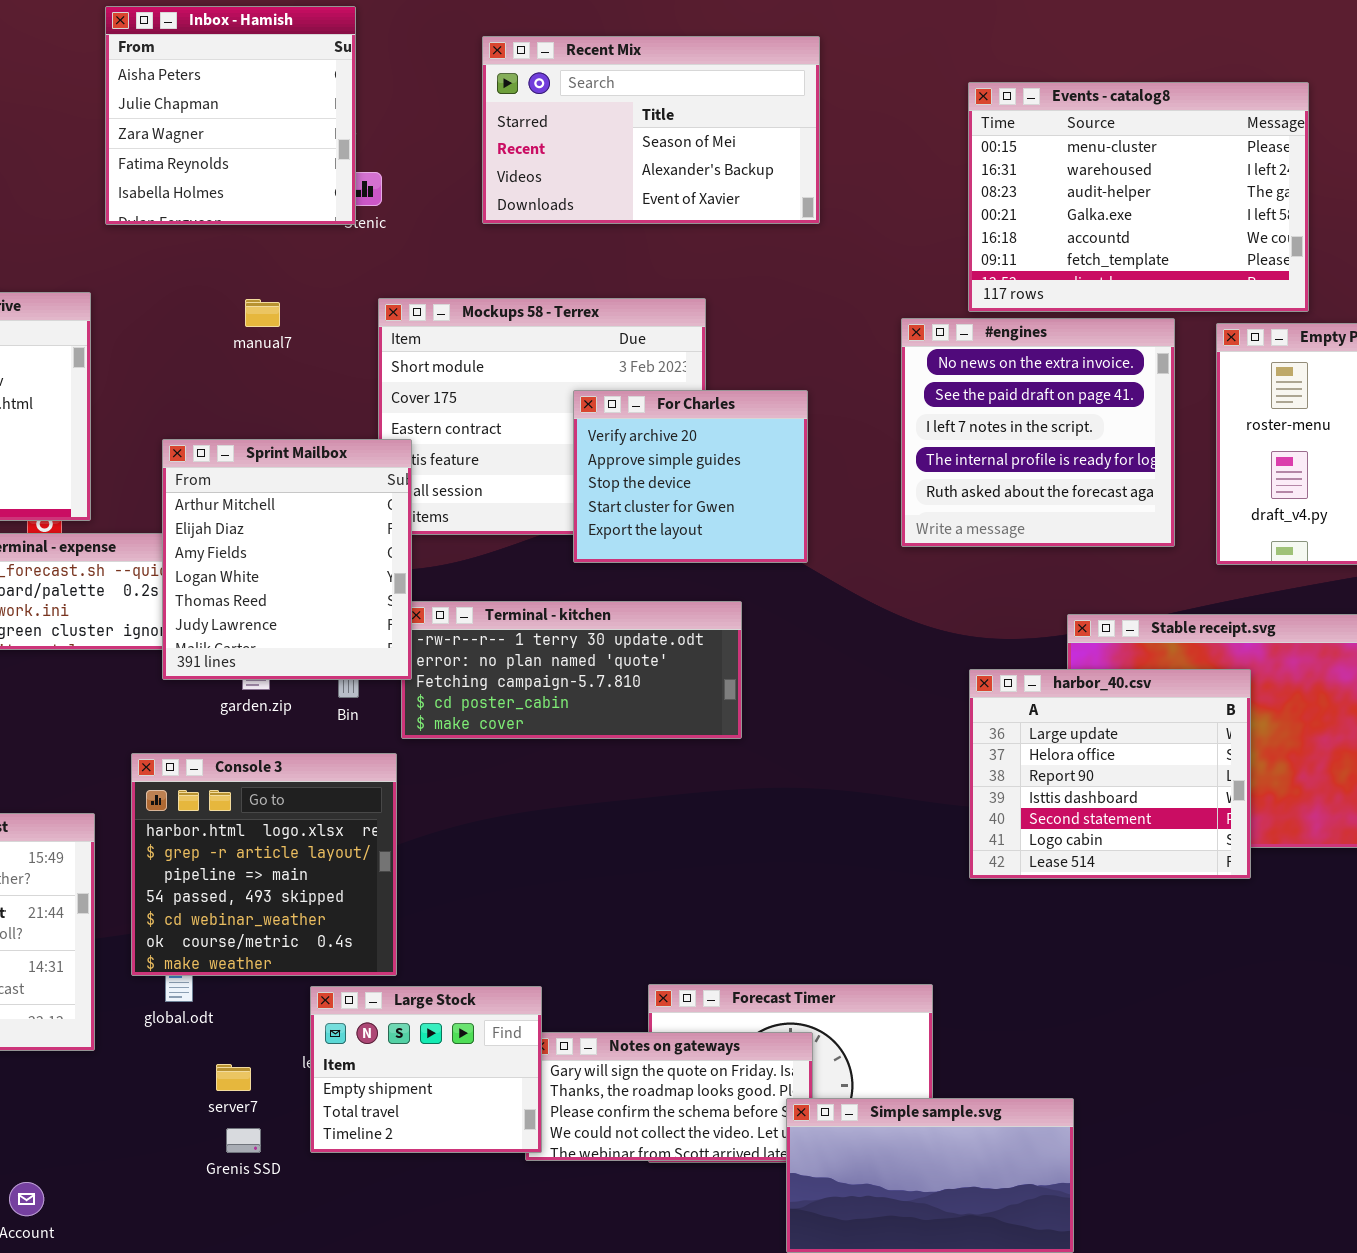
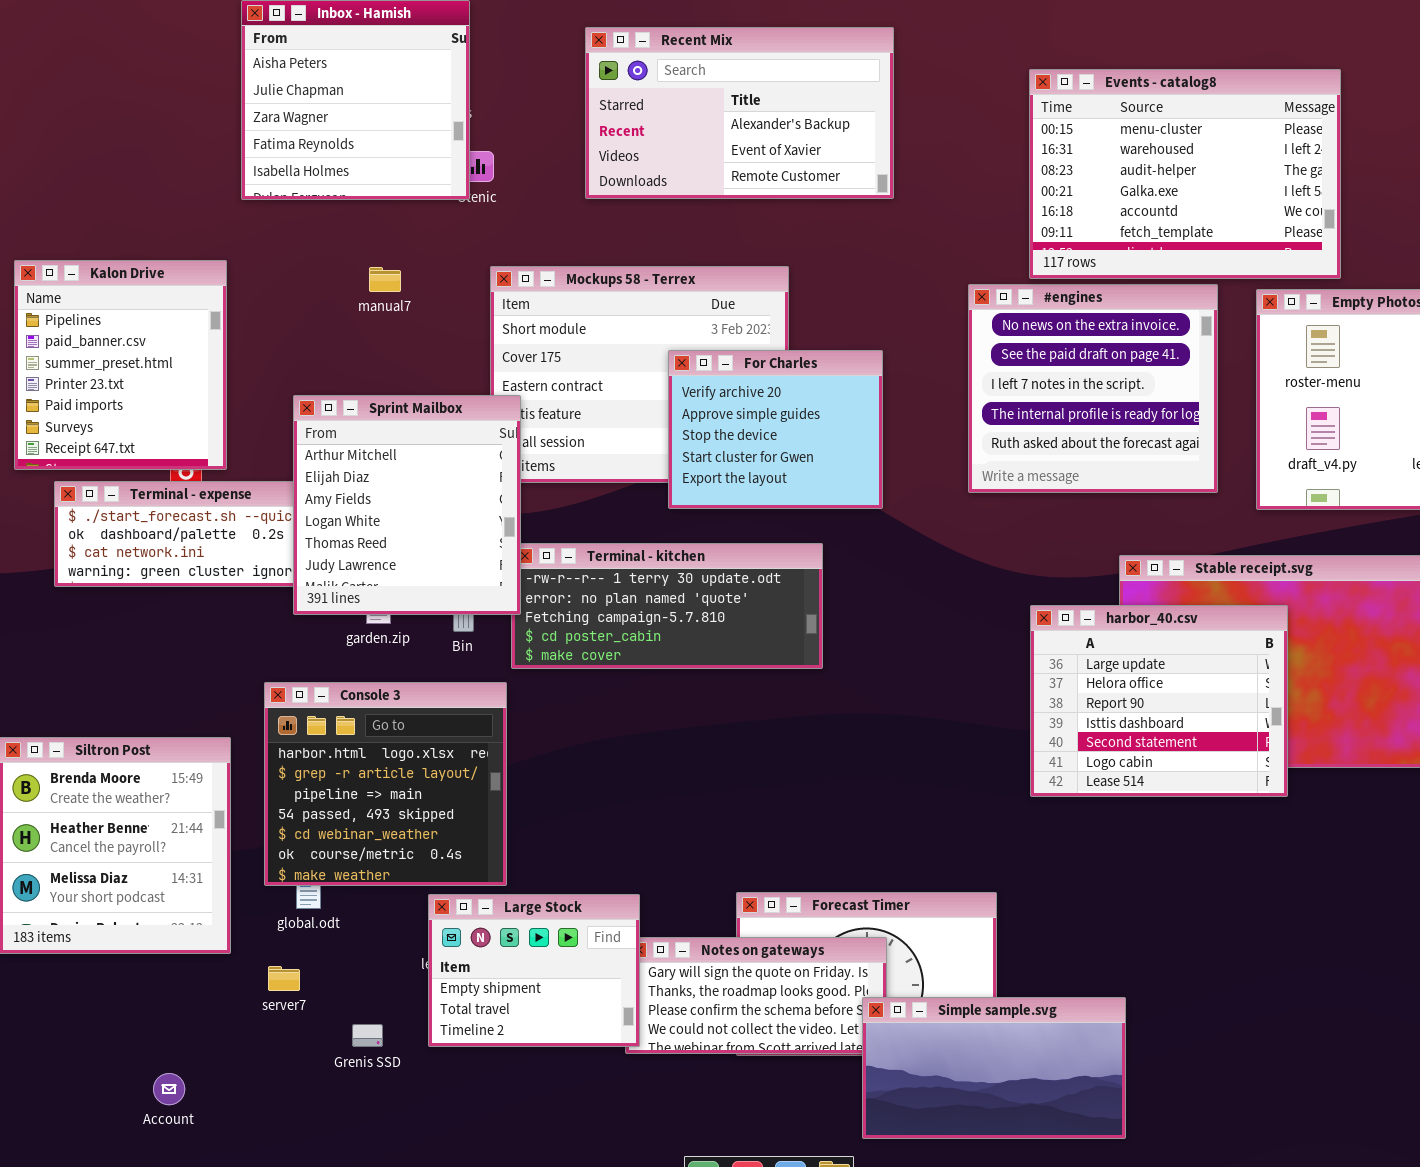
Recent Mix: [482,36,820,224] -> [585,27,894,199], scrolled down 1 row
server7: [216,1064,251,1091] -> [268,966,300,991], moved

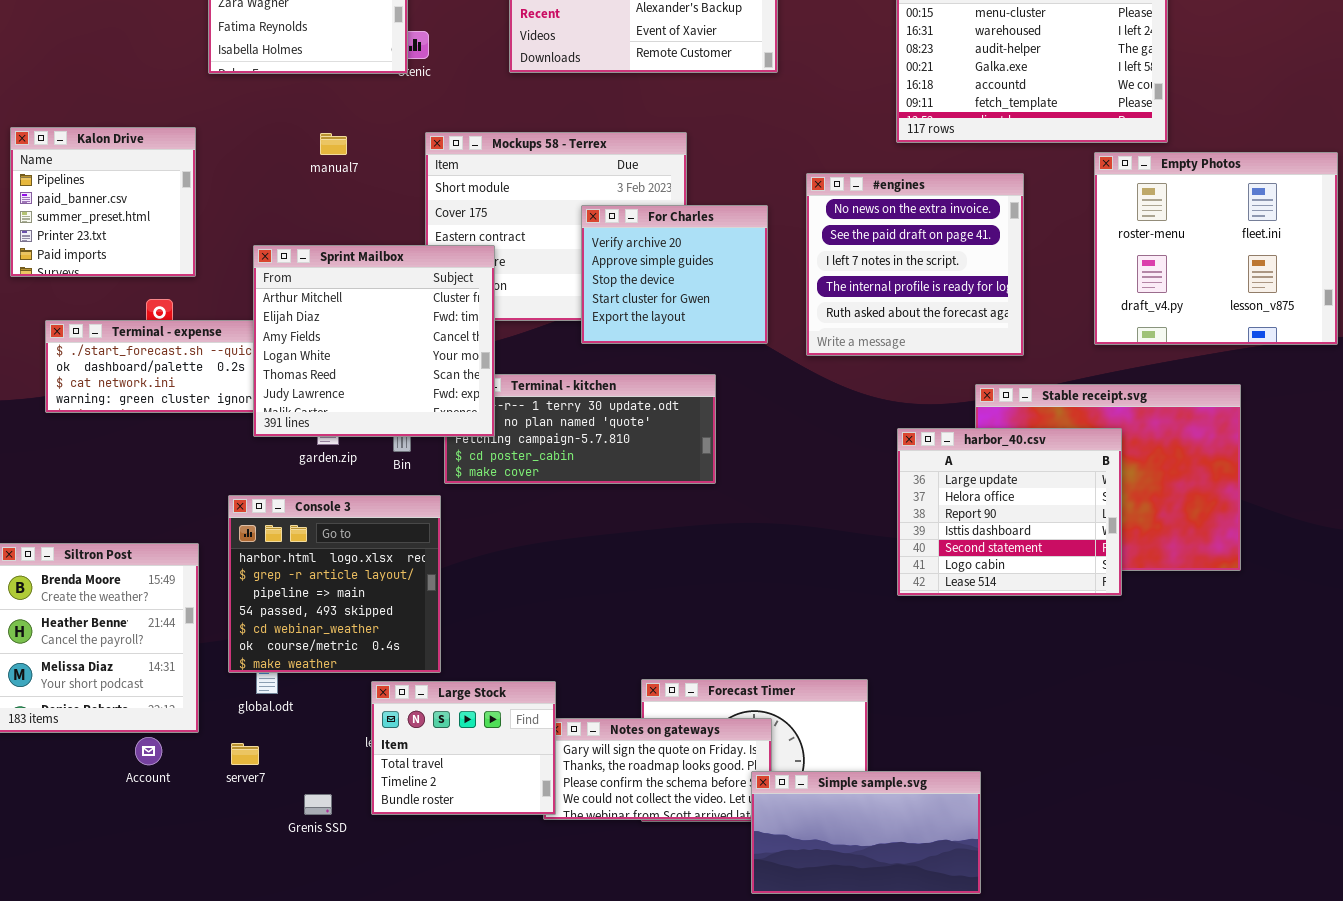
Kalon Drive: [14,260,227,470] -> [10,127,196,277], resized
#engines: [968,284,1218,493] -> [806,173,1024,356], moved
Sprint Mailbox: [293,395,521,615] -> [253,245,495,437], resized
Large Stock: [428,894,640,1047] -> [371,681,556,815], scrolled down 1 row
Account: [153,1073,185,1105] -> [135,737,162,765], moved

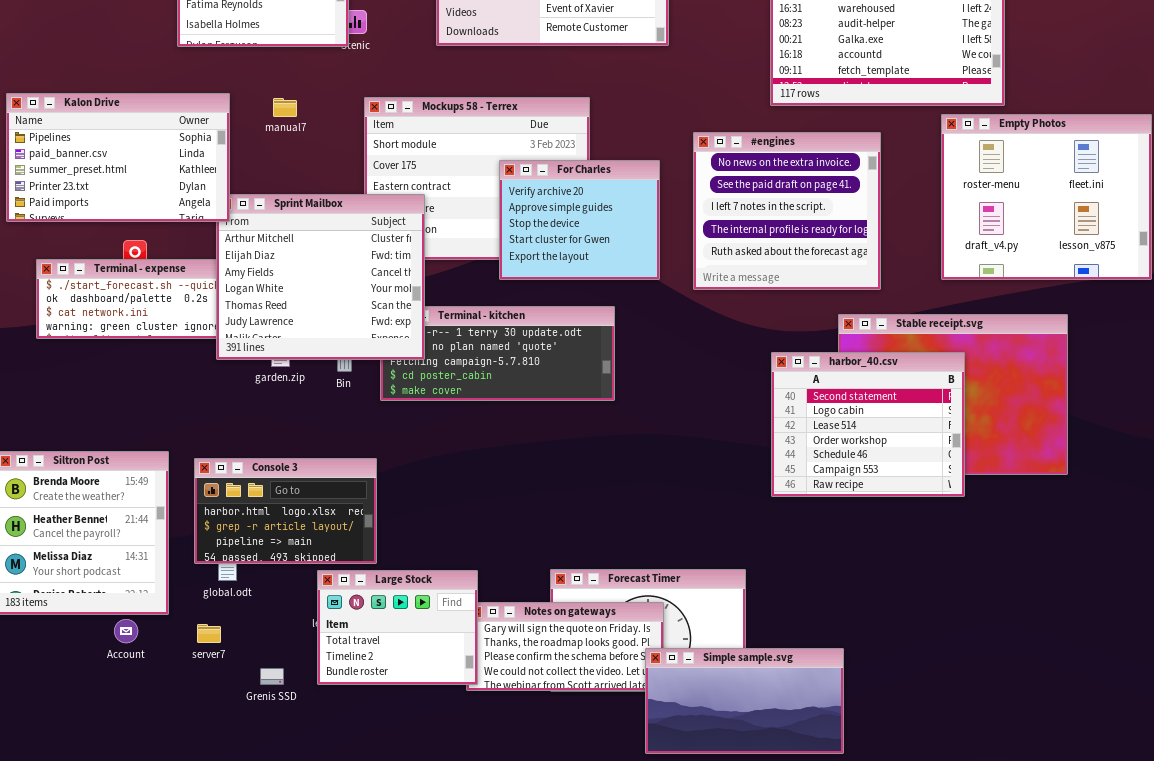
Kalon Drive: [10,127,196,277] -> [6,93,230,222], resized
harbor_40.csv: [897,428,1122,596] -> [771,352,965,497], scrolled down 4 rows
Console 3: [228,495,441,673] -> [194,458,377,564], resized

